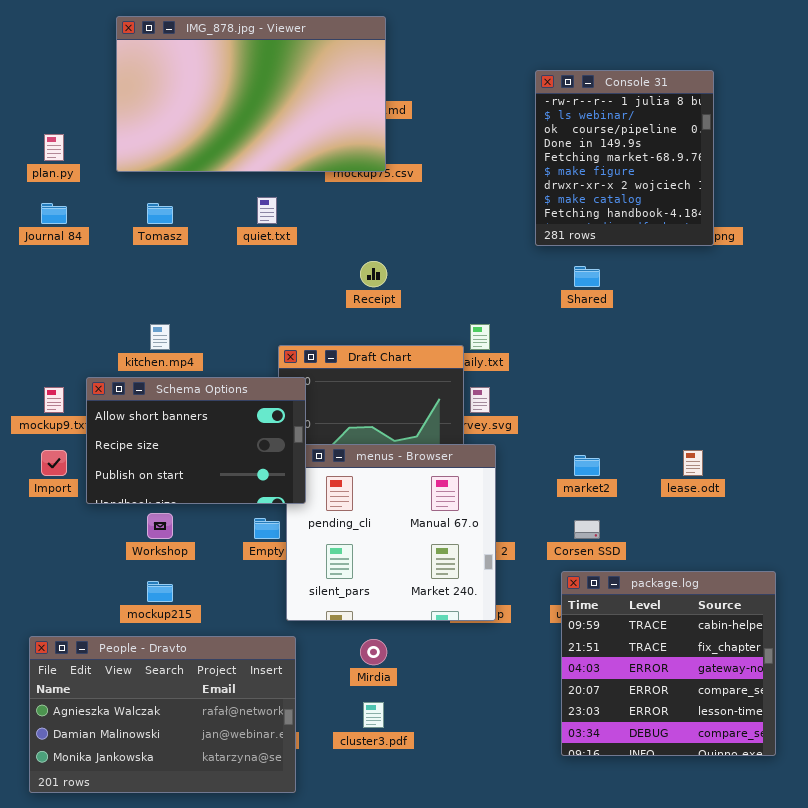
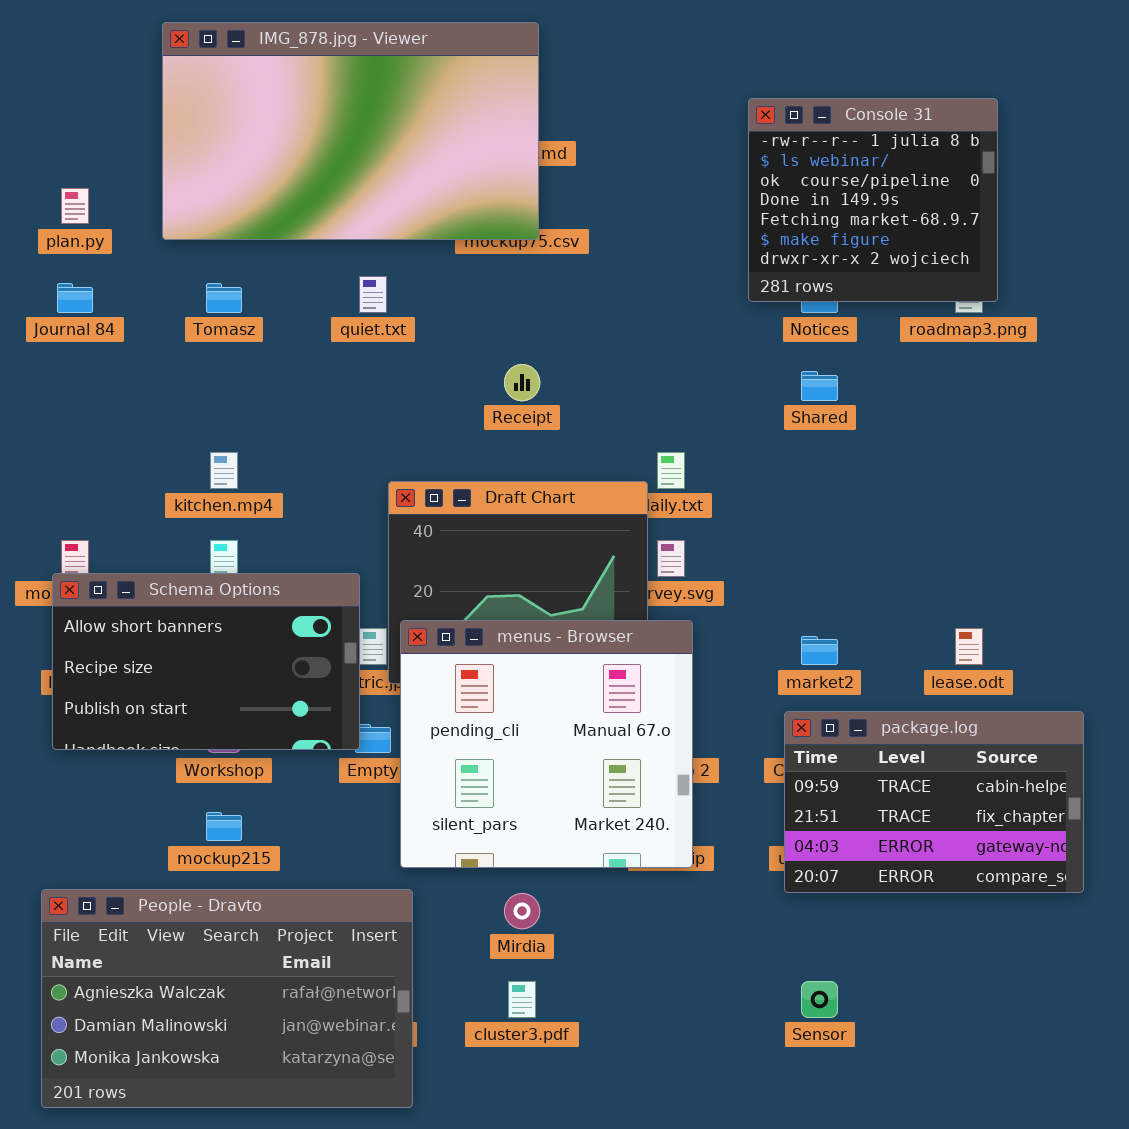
Console 31: [535,70,714,246] -> [748,98,998,302], resized
Schema Options: [86,377,306,504] -> [52,573,360,750], moved
package.log: [561,571,776,756] -> [784,711,1084,893], moved, resized

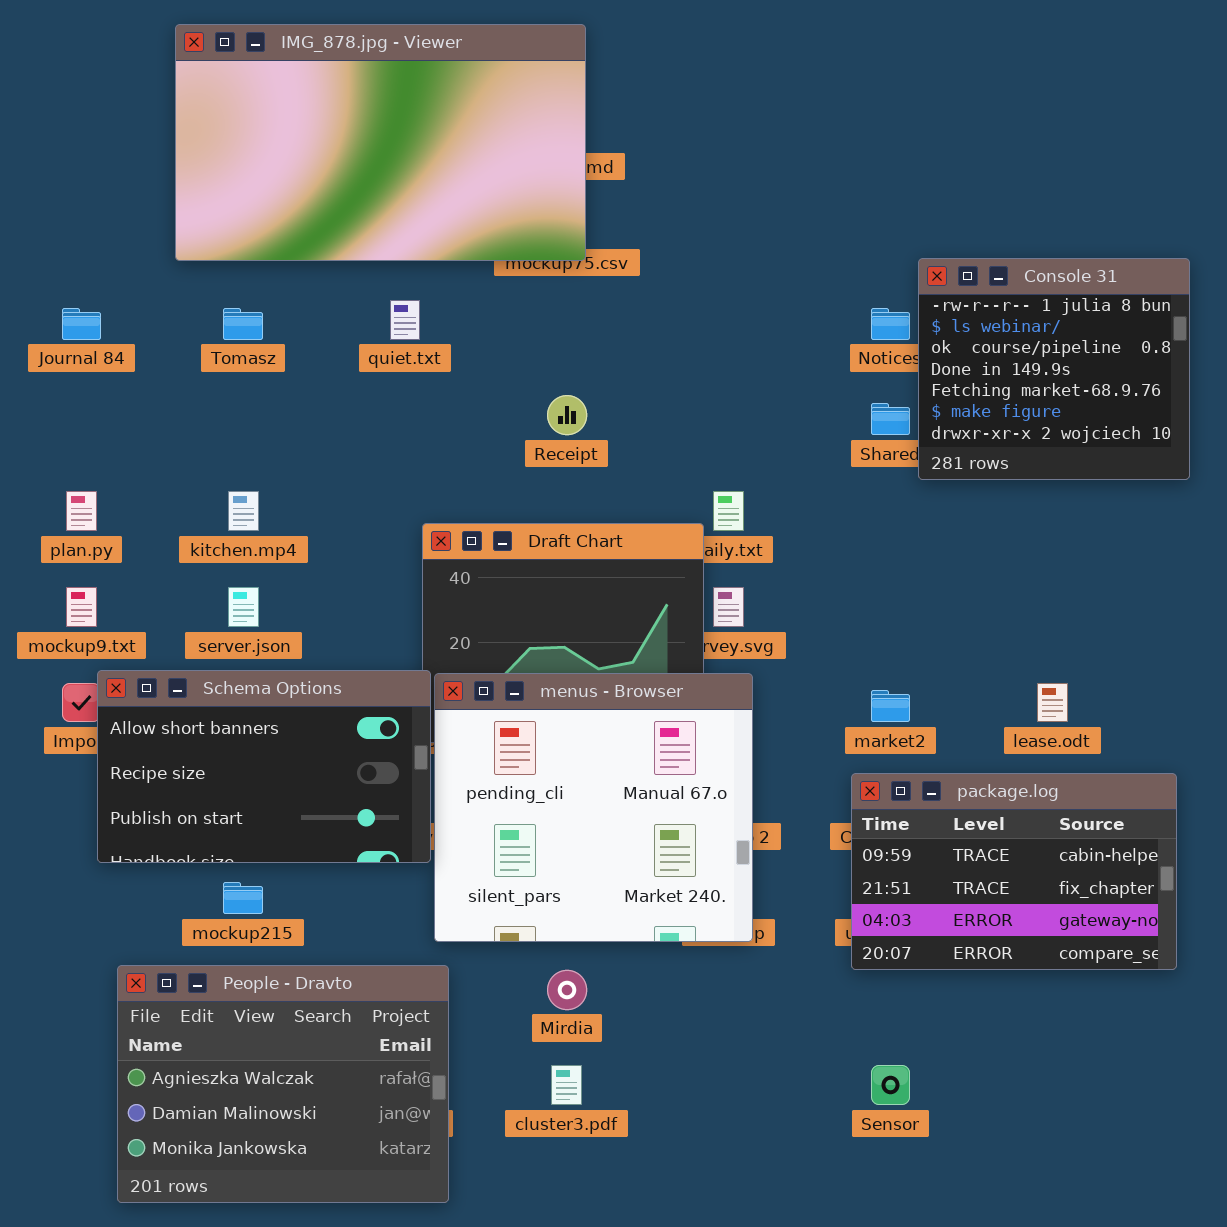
Console 31: [748,98,998,302] -> [918,258,1190,480], moved
plan.py: [61,188,89,224] -> [66,491,97,531], moved
Schema Options: [52,573,360,750] -> [97,670,431,863], moved
People - Dravto: [41,889,413,1108] -> [117,965,449,1203], resized

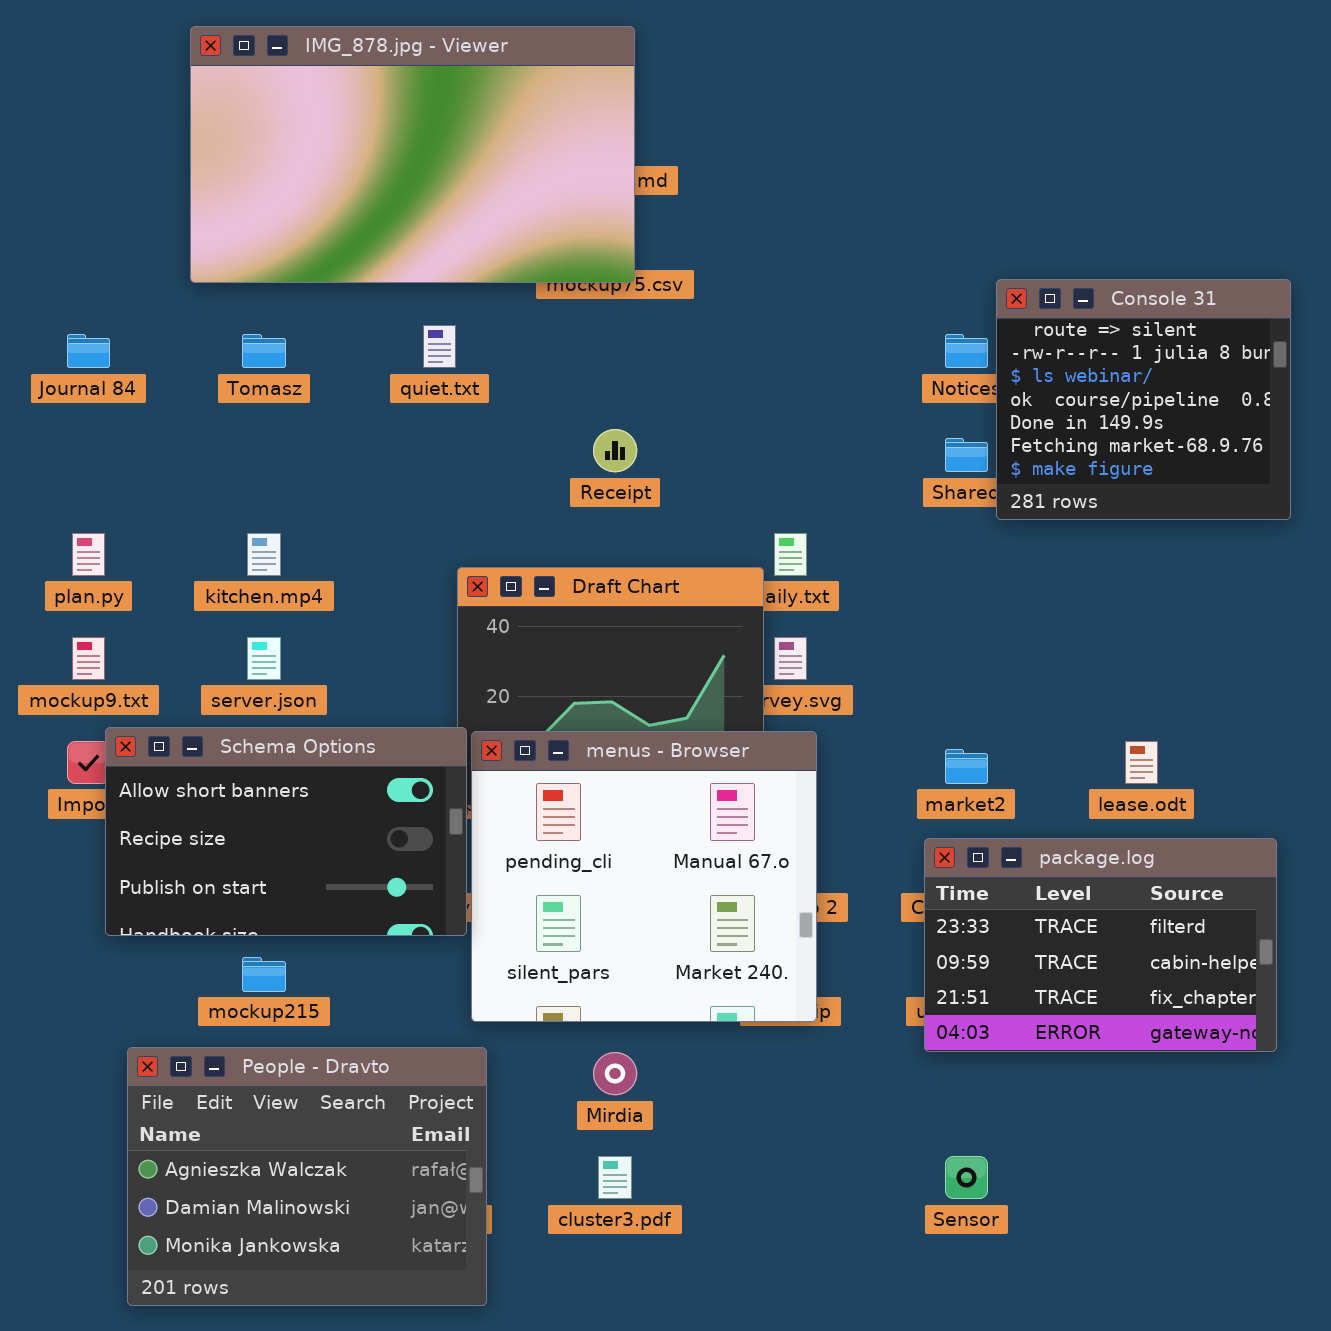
Console 31: [918,258,1190,480] -> [996,279,1291,520], scrolled up 1 row
package.log: [851,773,1177,970] -> [924,838,1277,1052], scrolled up 1 row

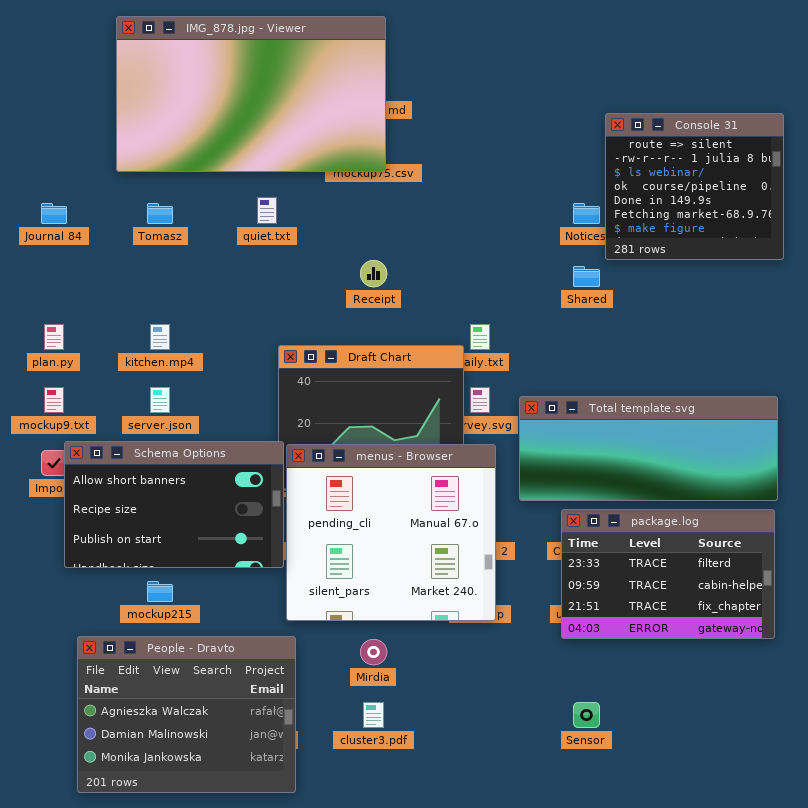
Console 31: [996,279,1291,520] -> [605,113,784,260], moved
Total template.svg: none -> [519,396,778,501], opened

